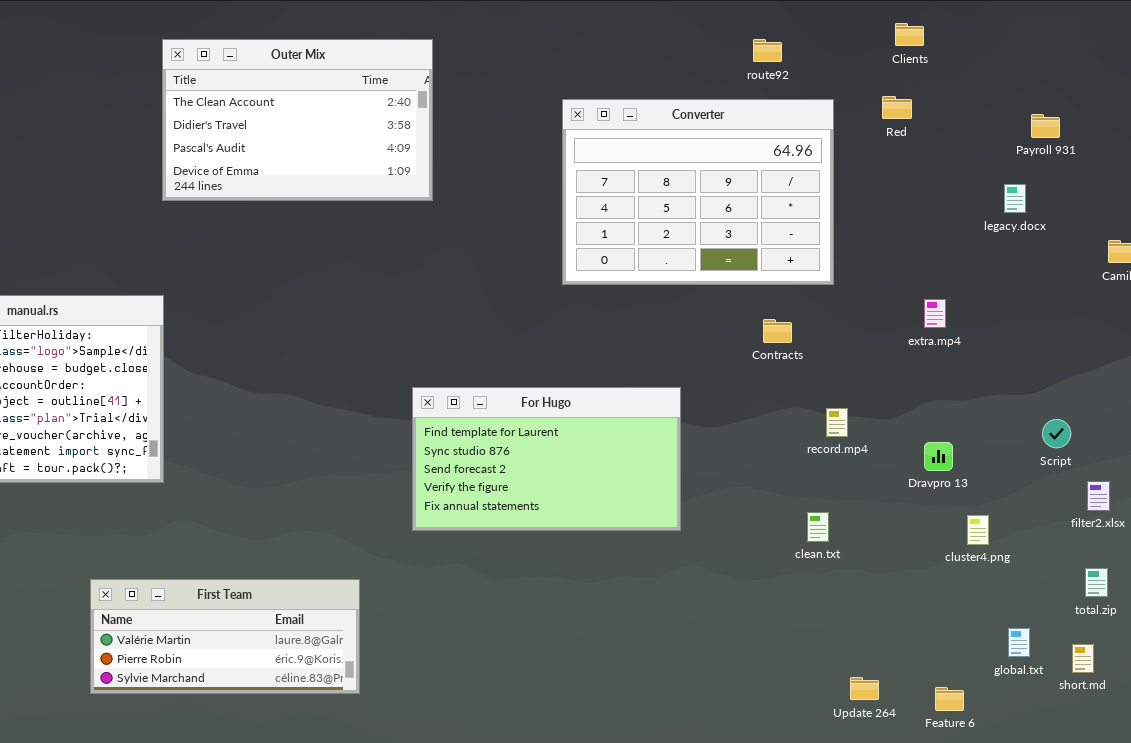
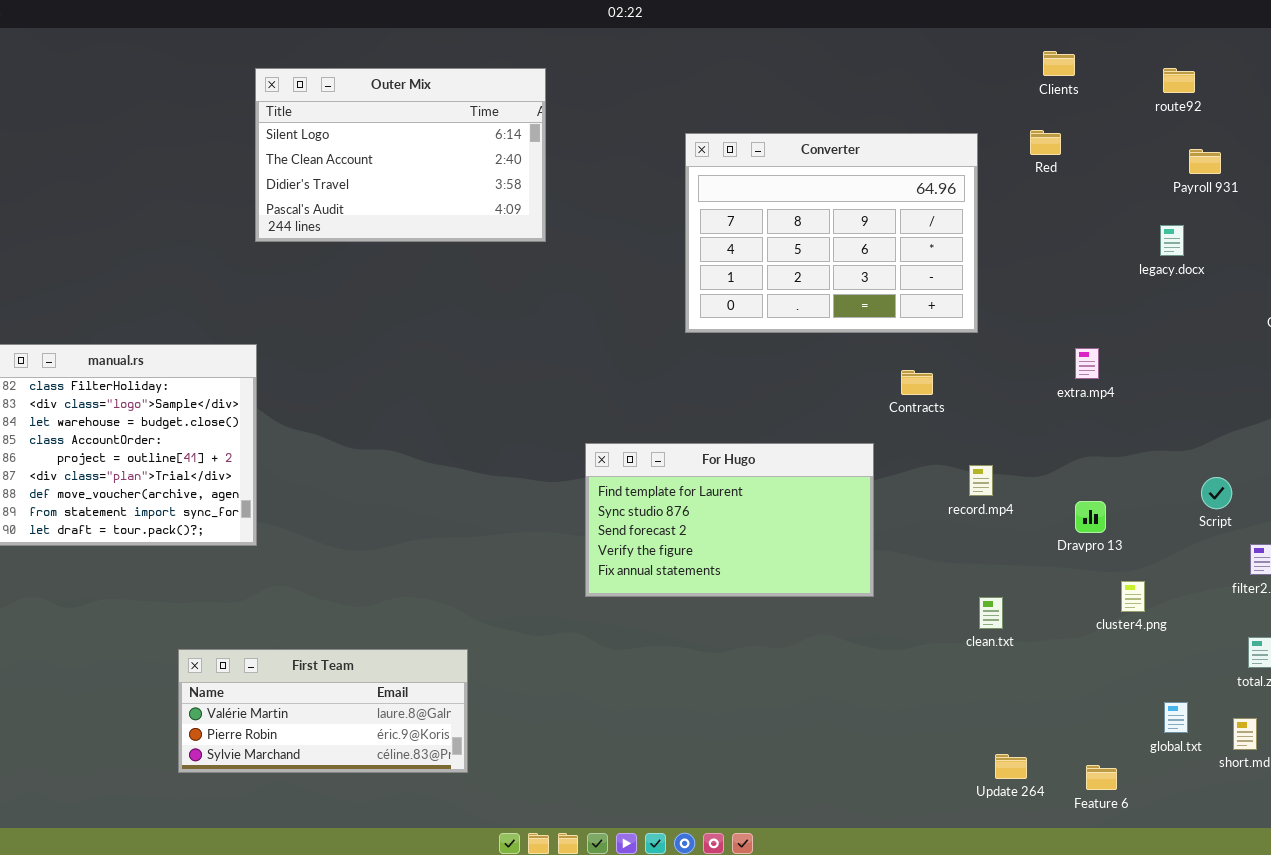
Outer Mix: [162,39,433,201] -> [255,68,546,242], scrolled up 1 row
route92: [753,39,782,62] -> [1163,68,1195,93], moved
For Hugo: [412,387,681,531] -> [585,443,874,597], moved
clean.txt: [807,512,829,542] -> [979,597,1003,629], moved

